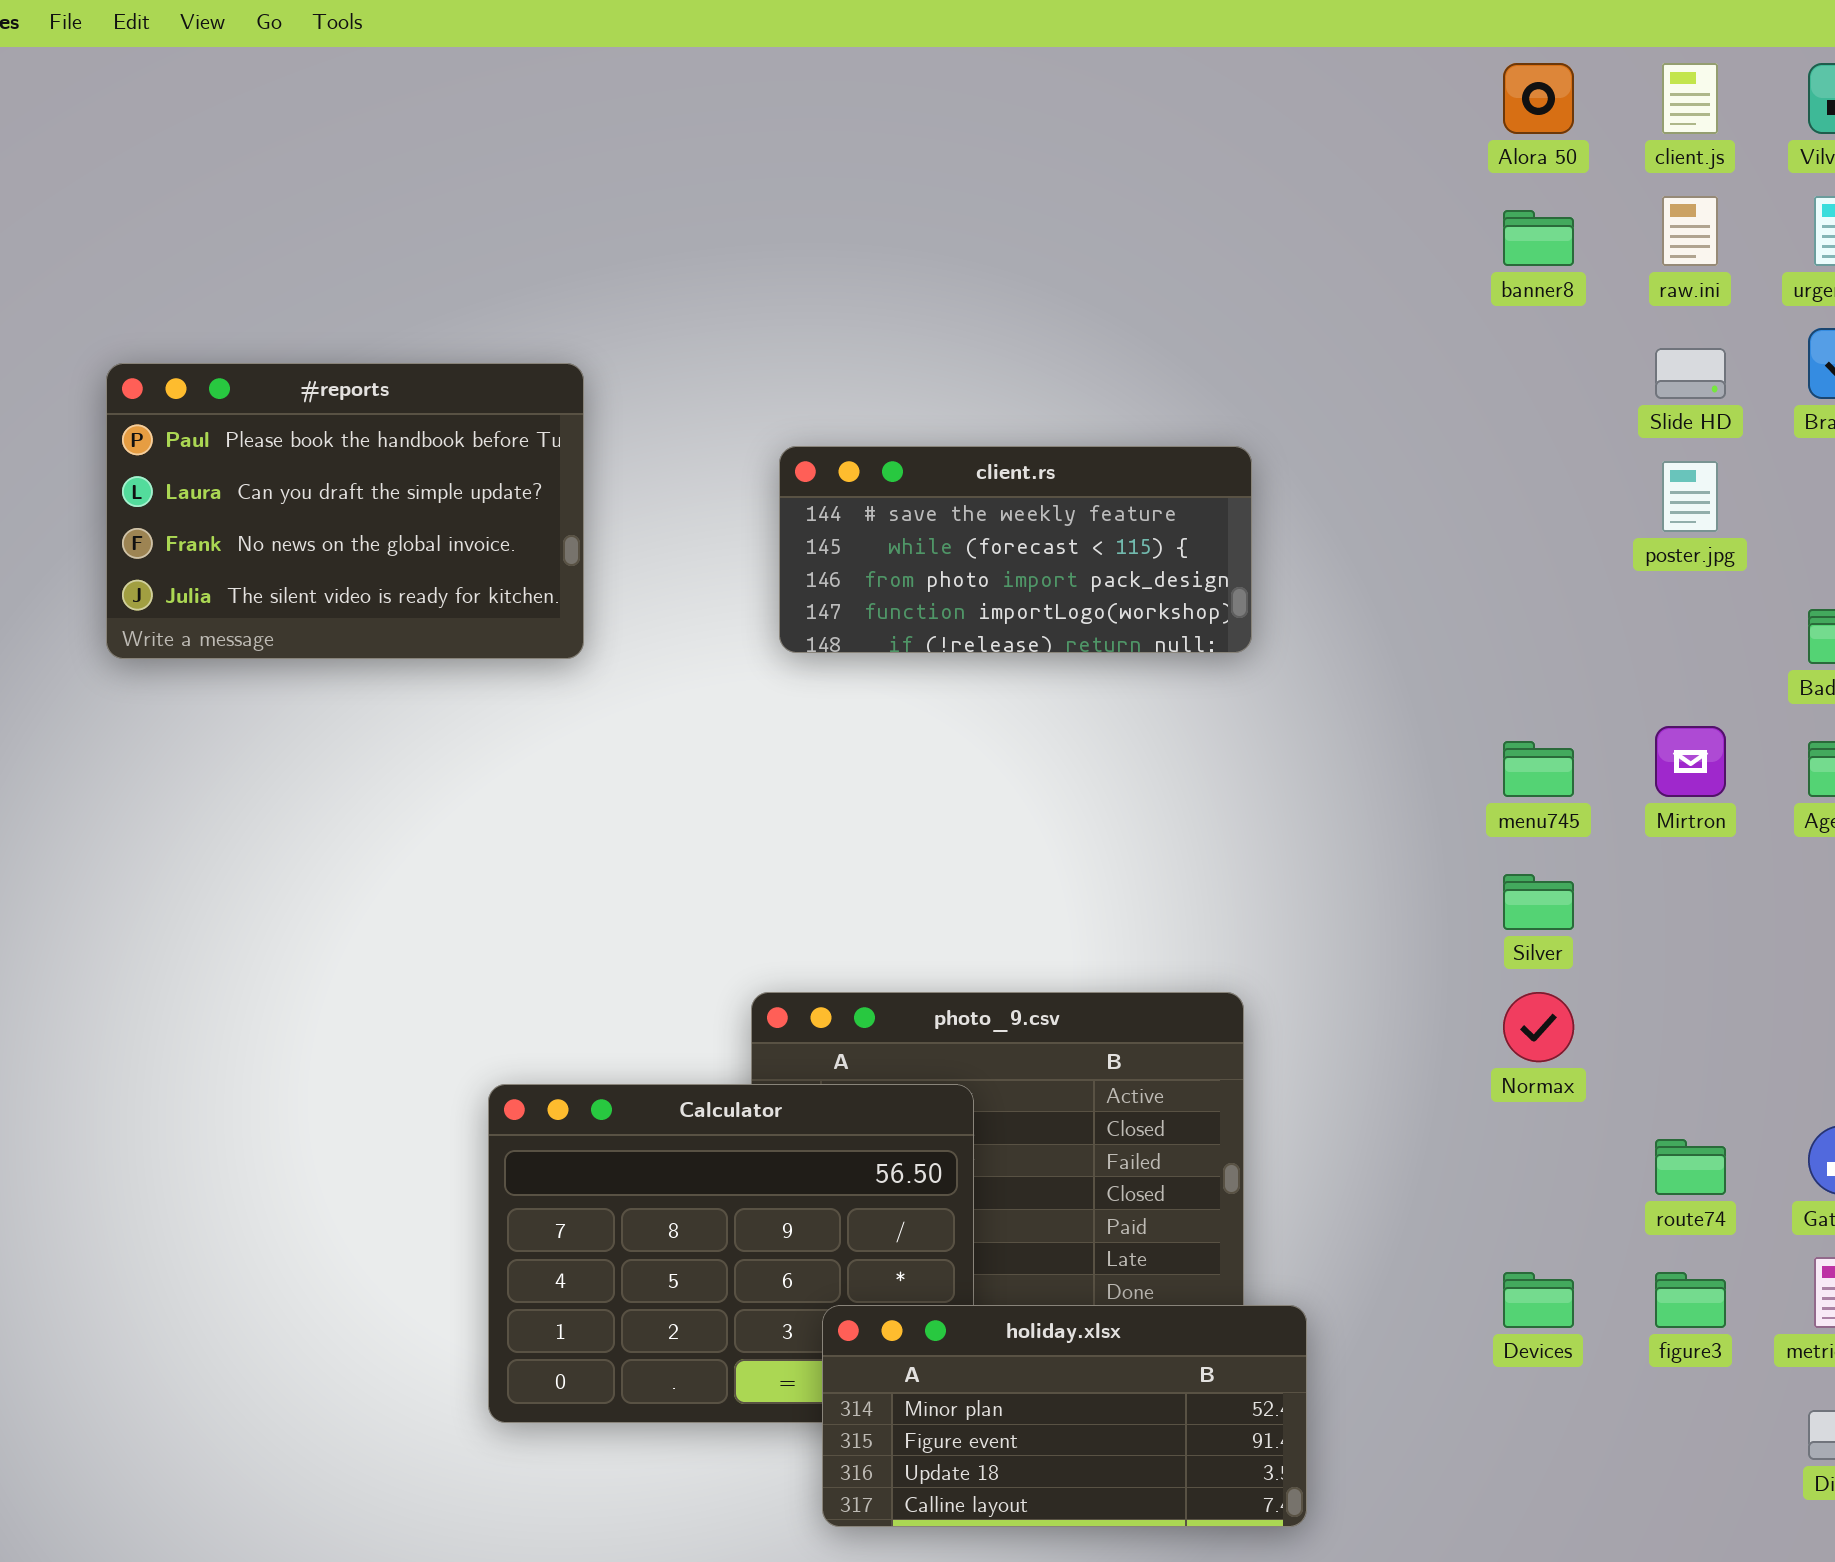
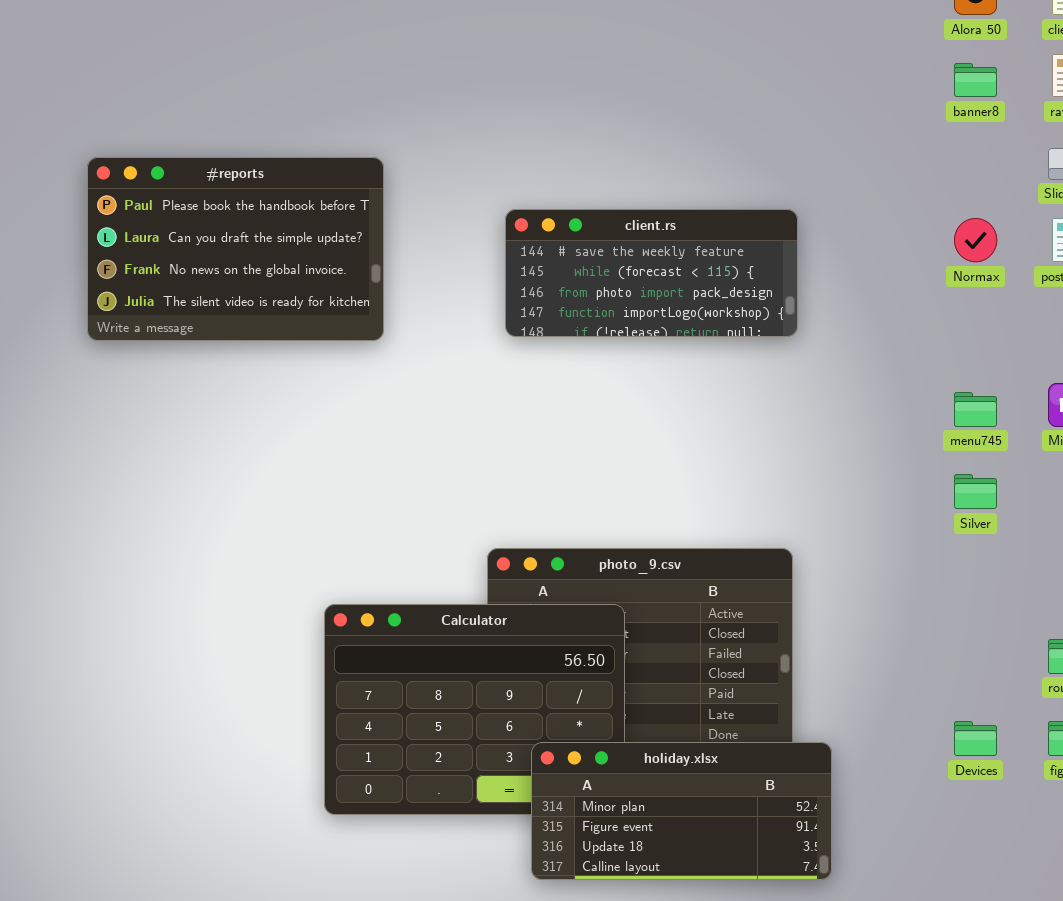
Normax: [1503,992,1574,1062] -> [954,218,997,262], moved

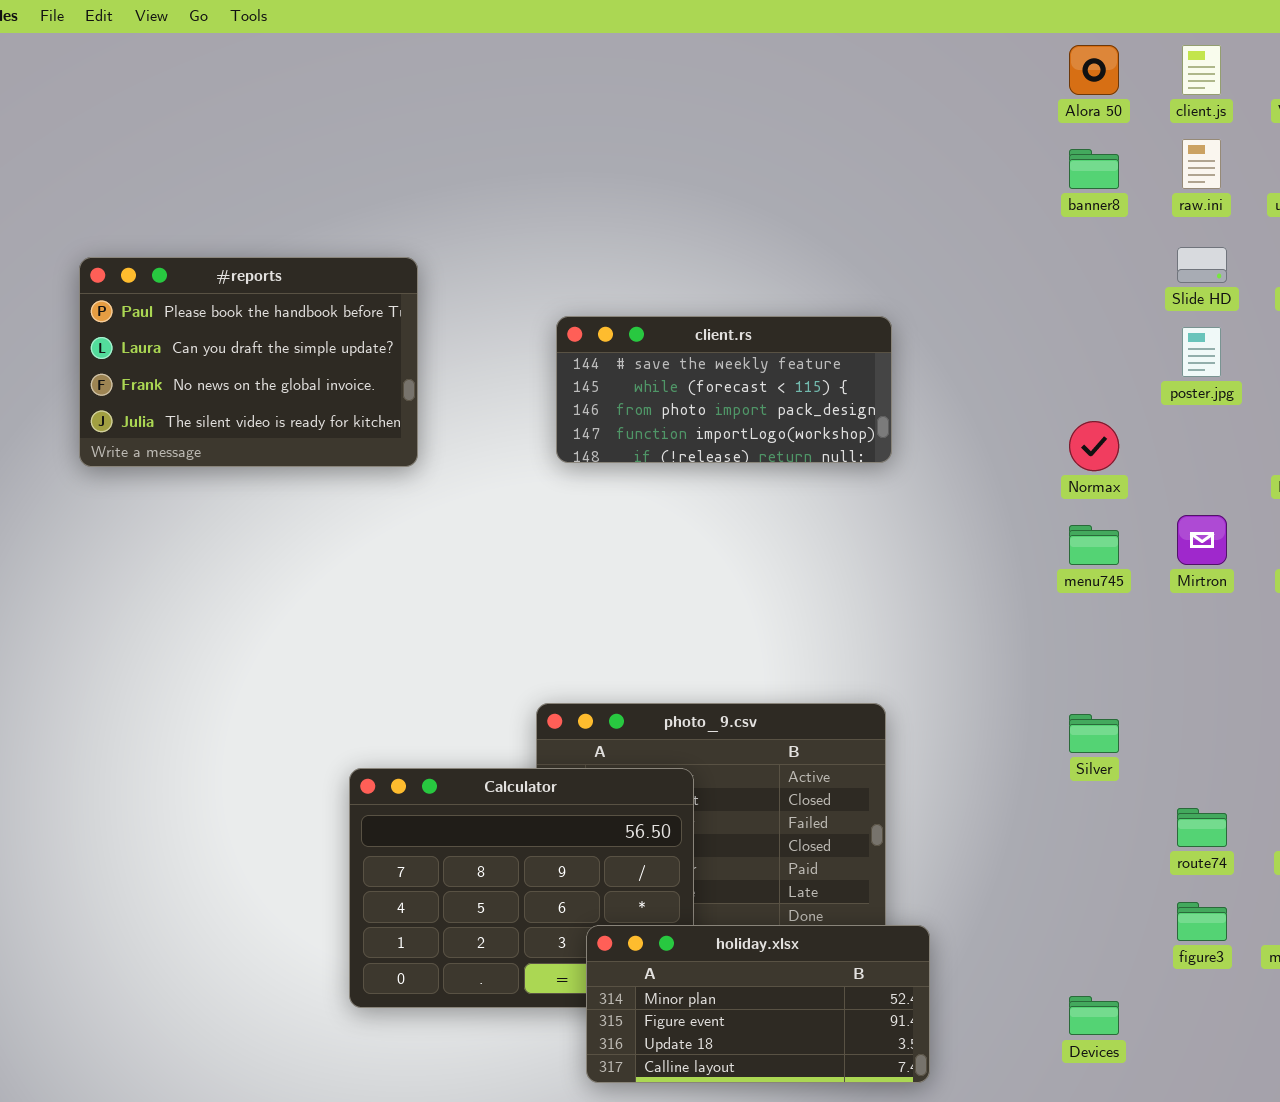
Normax: [954,218,997,262] -> [1069,421,1119,471], moved
Silver: [954,474,997,509] -> [1069,714,1119,753], moved
Devices: [954,721,997,756] -> [1069,996,1119,1035], moved

